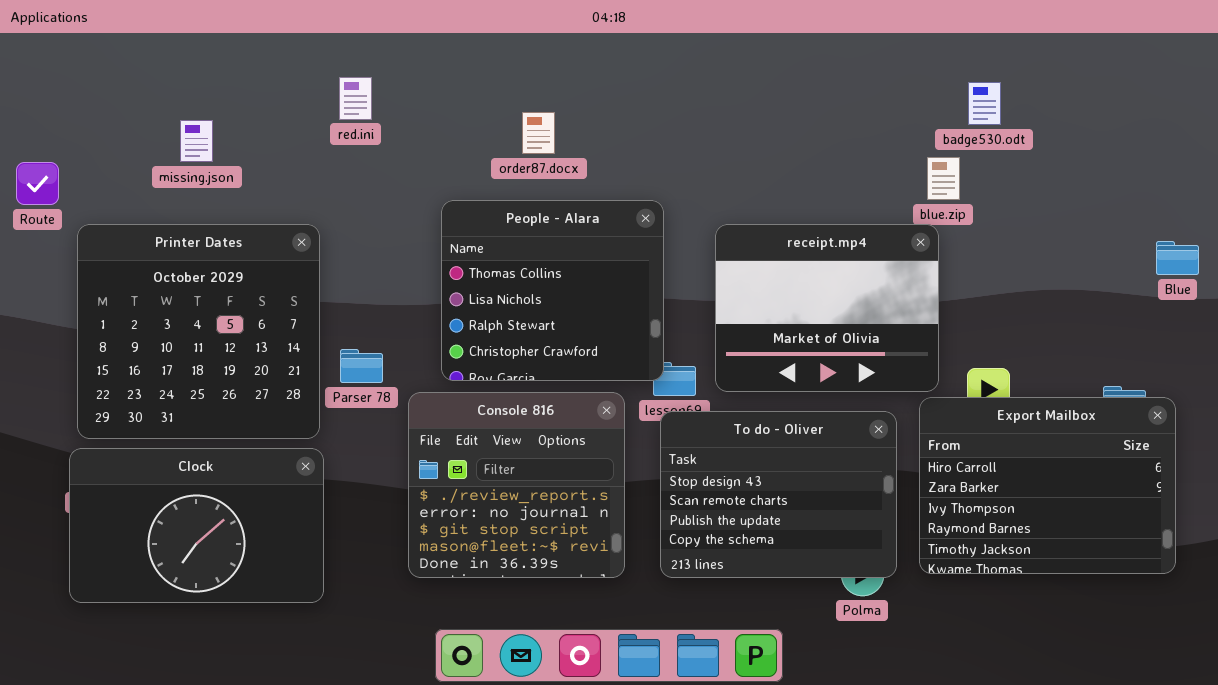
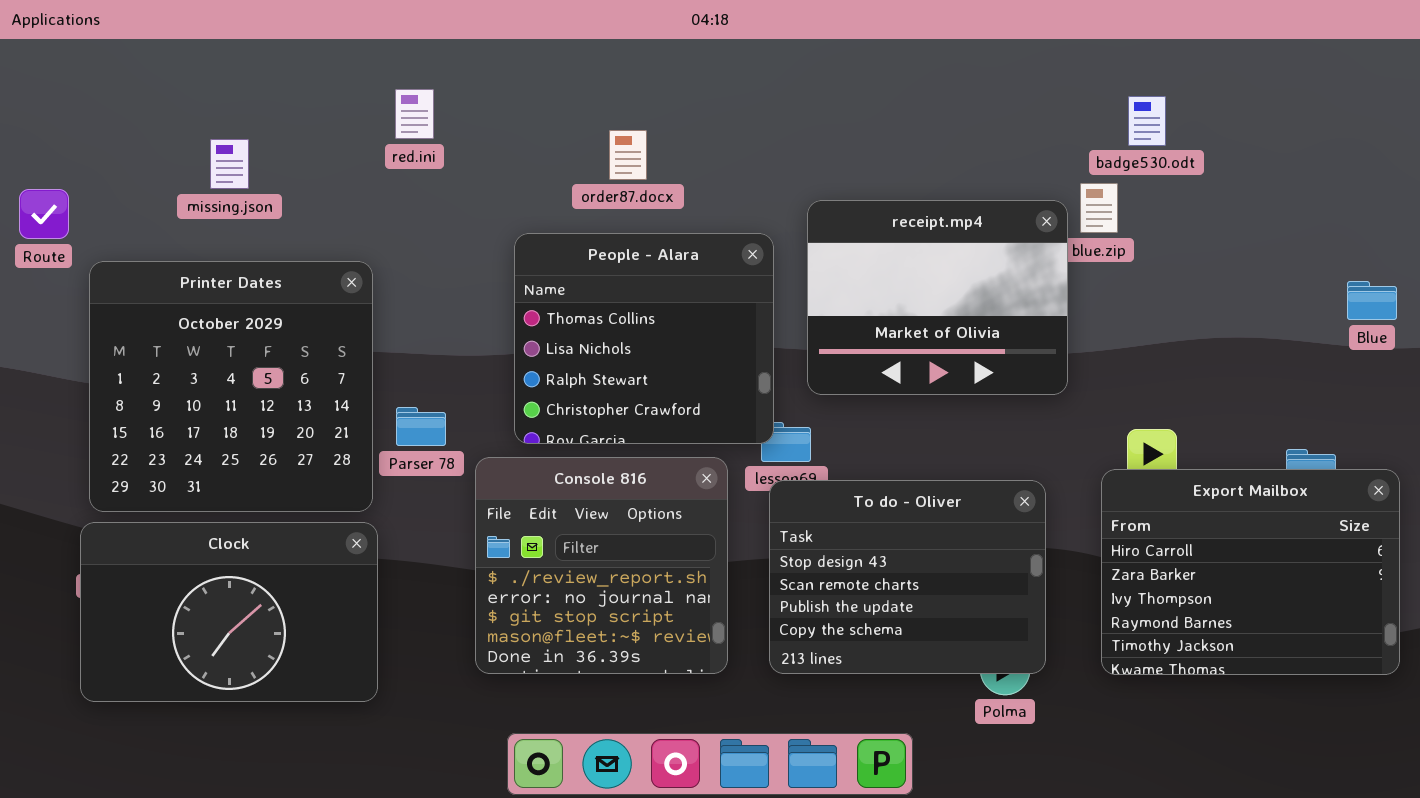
receipt.mp4: [715,224,939,392] -> [807,200,1068,395], moved
Export Mailbox: [919,397,1176,574] -> [1101,469,1400,675], moved

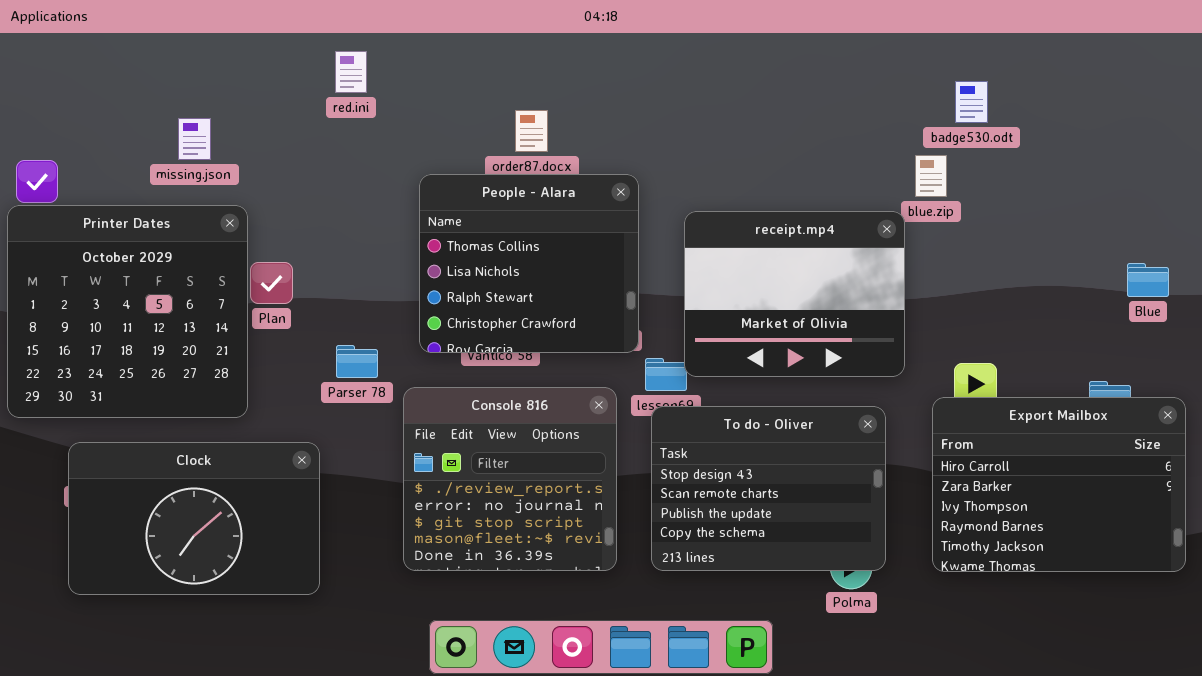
red.ini: [395,89,434,139] -> [335,51,367,93], moved
receipt.mp4: [807,200,1068,395] -> [684,211,905,377], moved
People - Alara: [514,233,774,444] -> [419,174,639,353], moved
Printer Dates: [89,261,373,512] -> [7,205,248,418], moved
Blue: [1347,281,1397,320] -> [1127,263,1169,297], moved

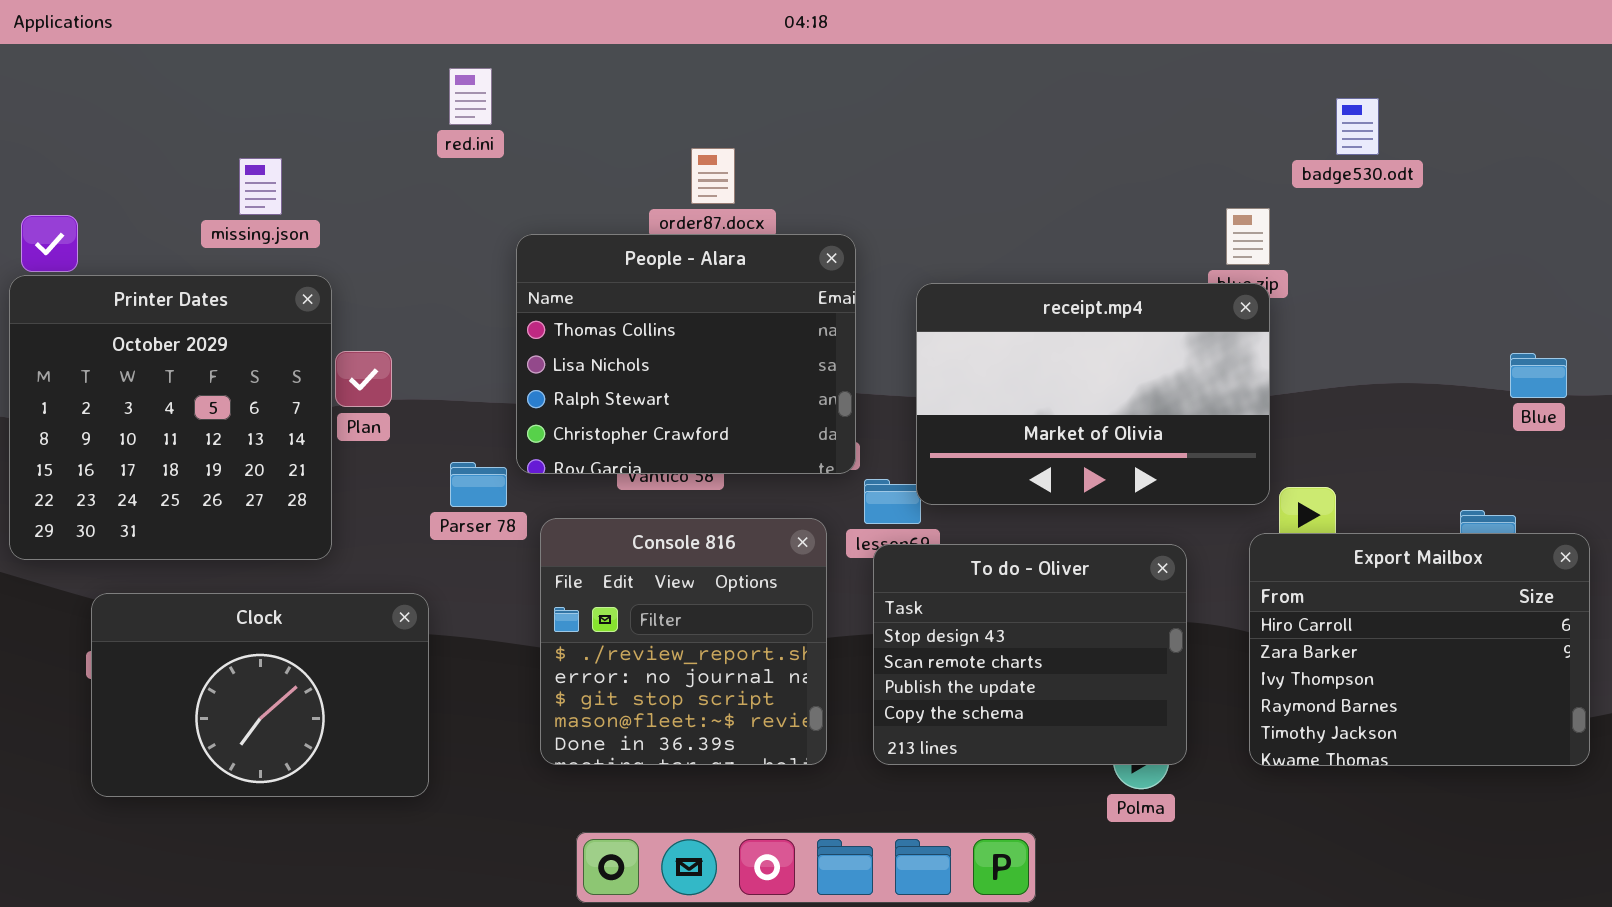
badge530.odt: [955,81,988,123] -> [1336,98,1379,155], moved
People - Alara: [419,174,639,353] -> [516,234,856,474], resized
receipt.mp4: [684,211,905,377] -> [916,283,1270,505], resized

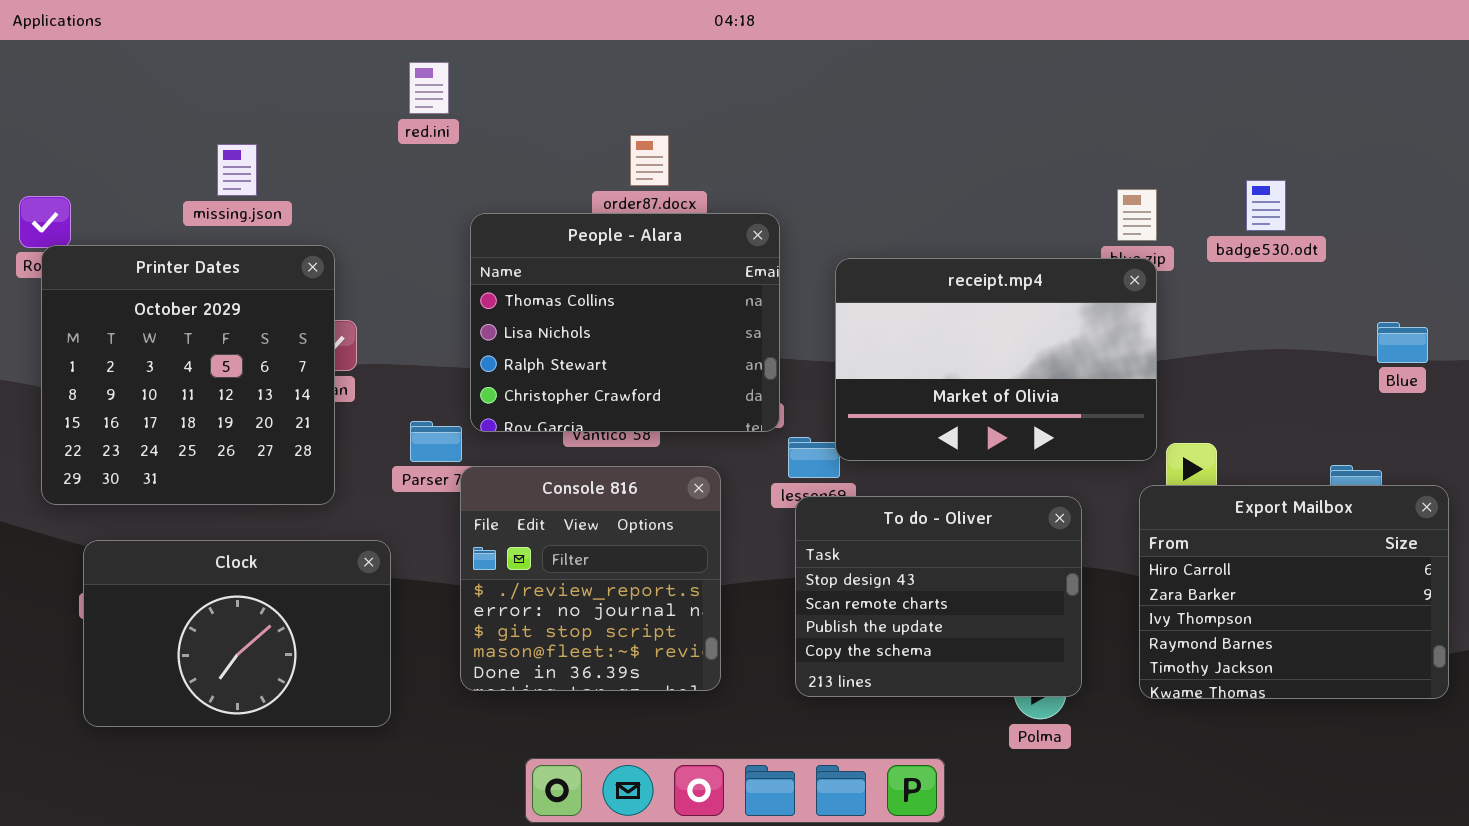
badge530.odt: [1336,98,1379,155] -> [1246,180,1286,231], moved
Printer Dates: [9,275,332,560] -> [41,245,335,505], moved
Console 816: [540,518,827,765] -> [460,466,721,691], moved

